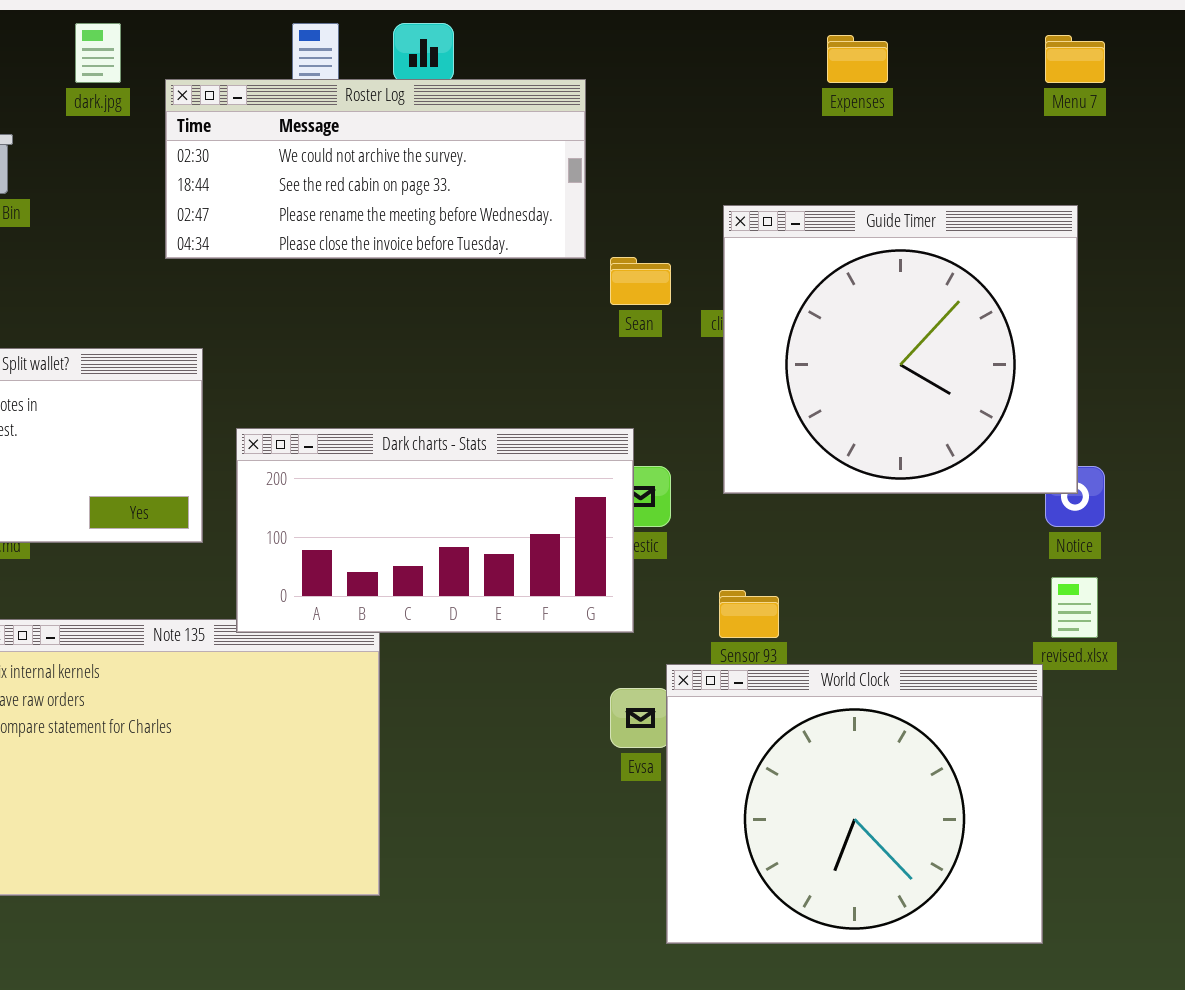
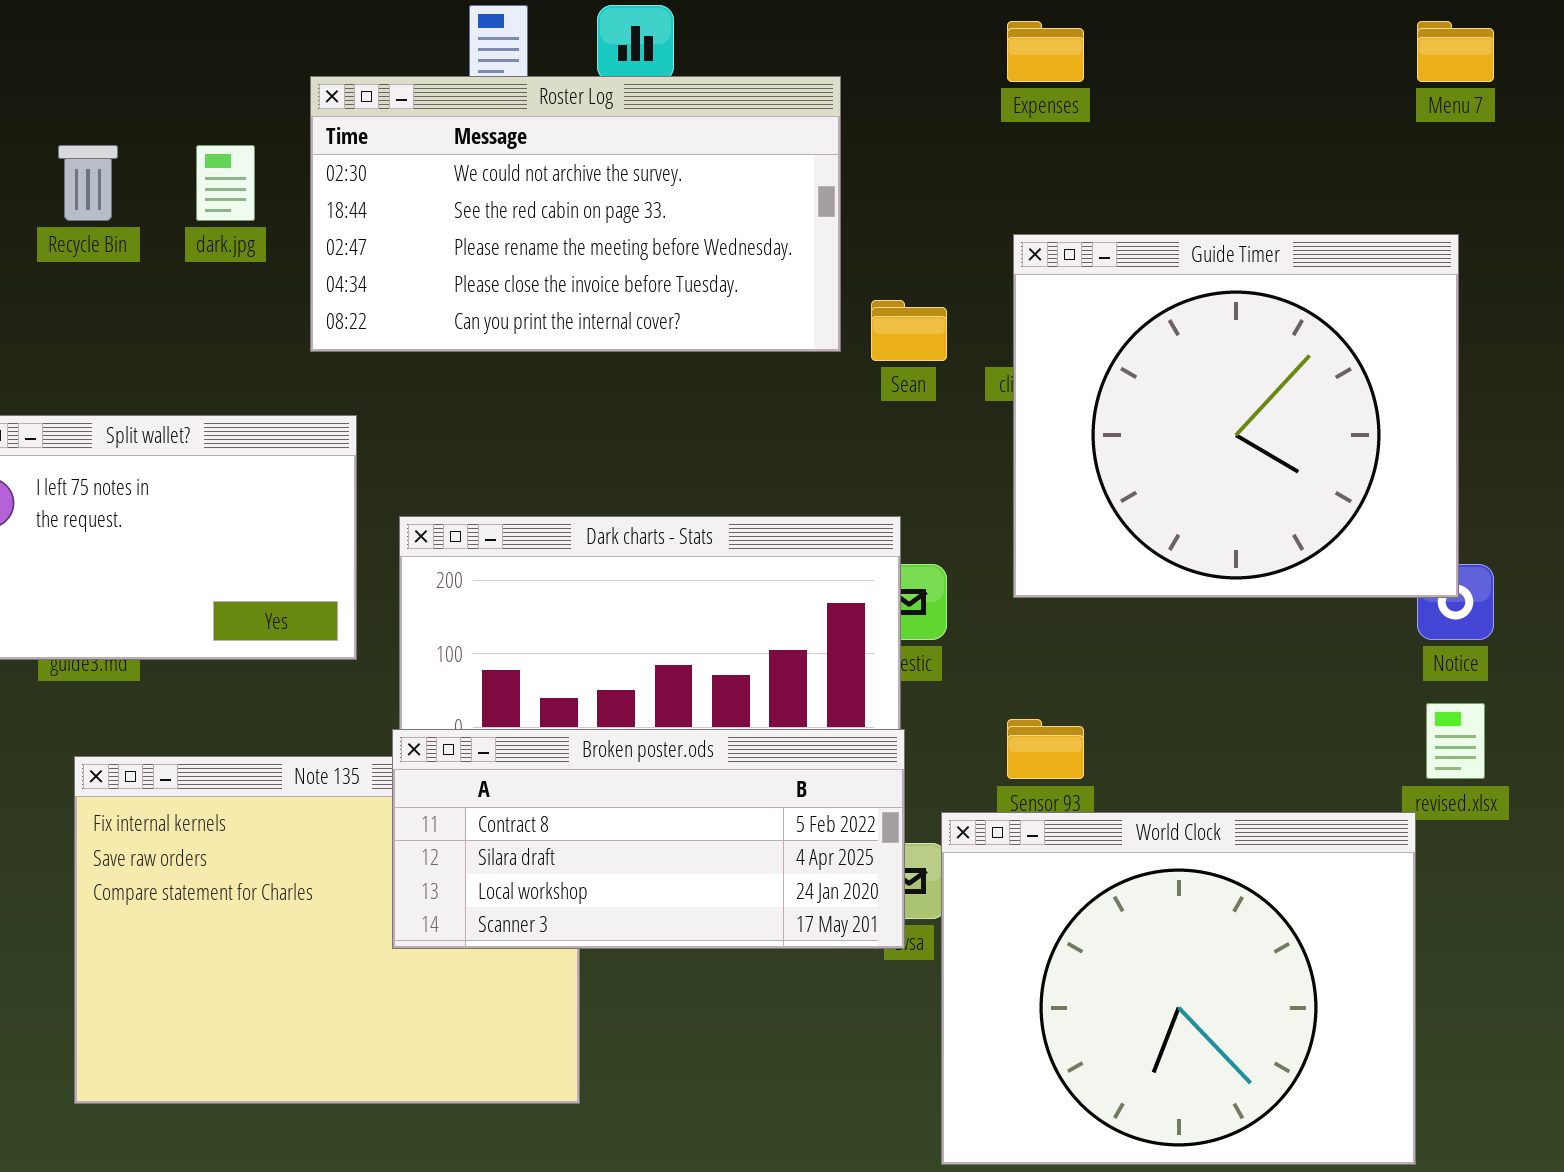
dark.jpg: [75,23,121,83] -> [196,145,255,221], moved
Expenses: [827,35,888,83] -> [1007,21,1084,82], moved
Roster Log: [165,79,586,259] -> [310,76,841,352], resized
Broken poster.ods: none -> [392,729,905,949], opened

